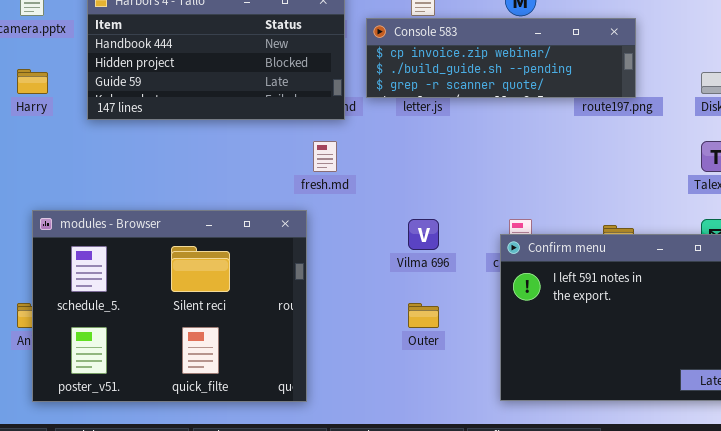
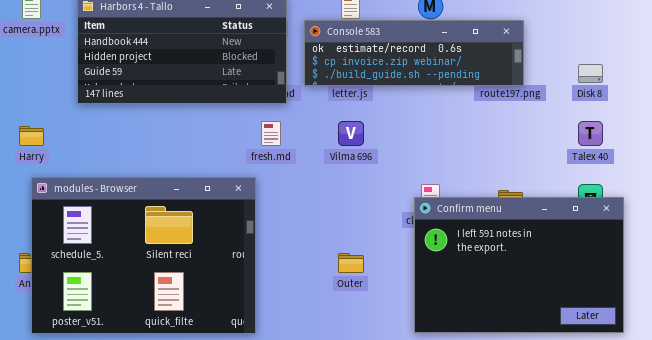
Console 583: [366,18,636,98] -> [304,20,524,86], scrolled up 1 row
Harry: [17,69,48,94] -> [19,126,44,146], moved
Vilma 696: [408,219,439,250] -> [338,121,364,146], moved

